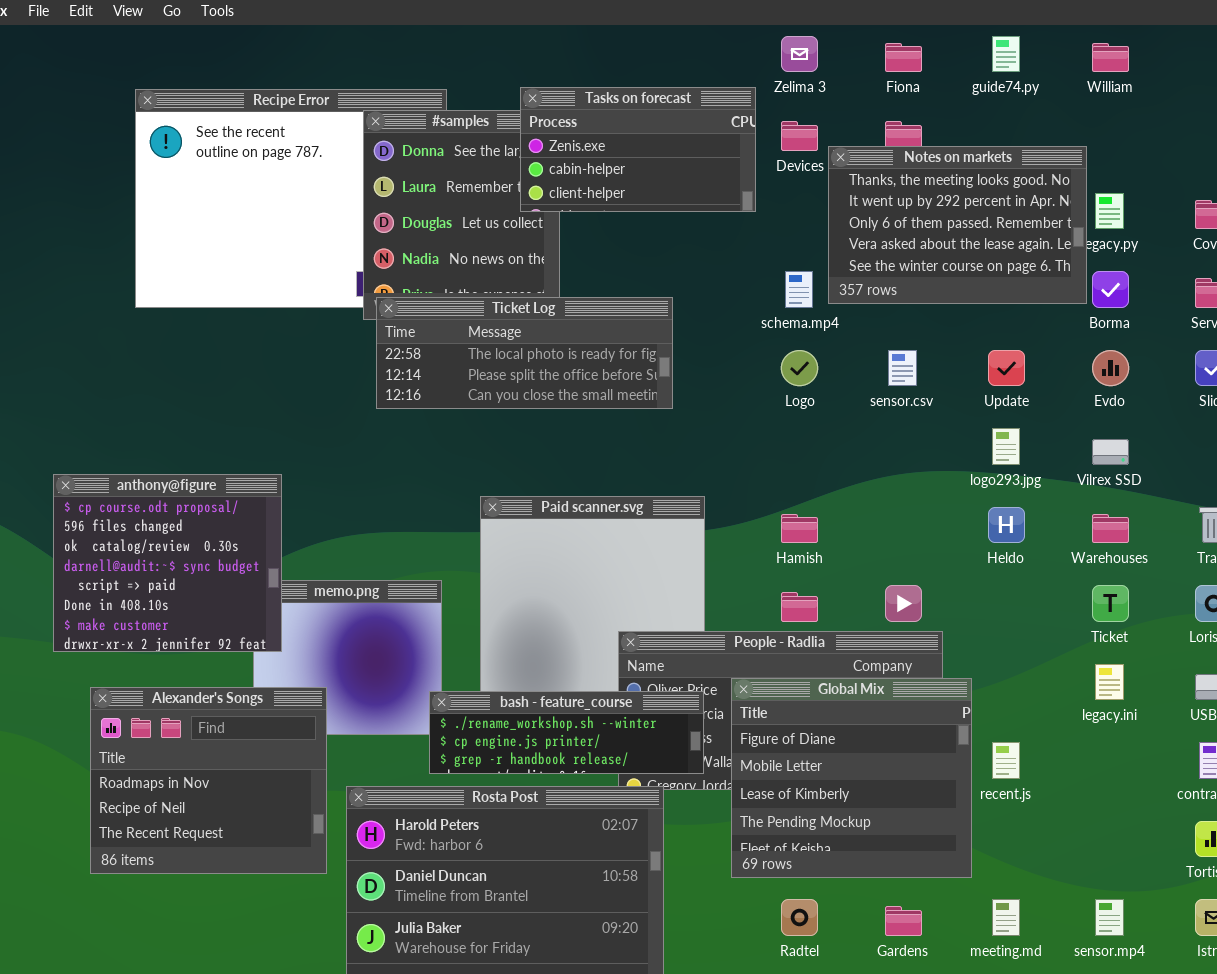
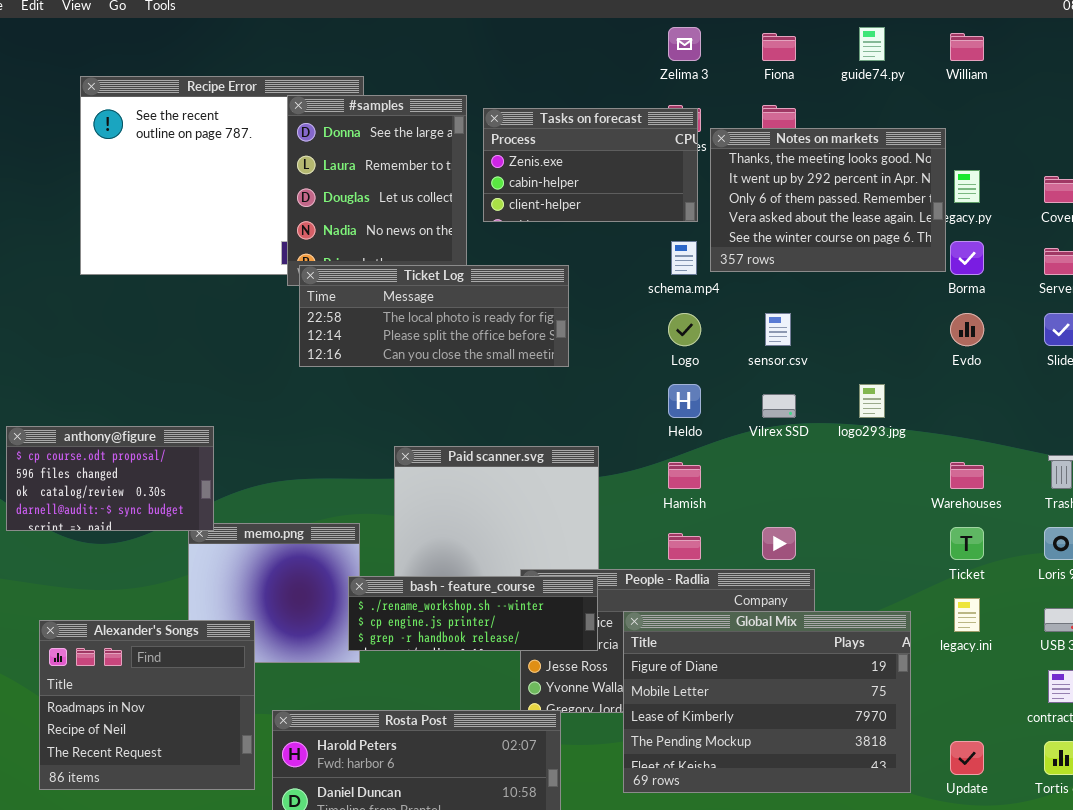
Tasks on forecast: [520,87,756,212] -> [483,108,698,222], moved
Update: [988,350,1025,386] -> [950,741,984,775], moved
Vilrex SSD: [1092,439,1129,465] -> [762,394,796,418], moved
anthony@figure: [53,474,282,652] -> [6,426,214,531], resized
Heldo: [988,507,1025,543] -> [668,384,701,418], moved
Global Mix: [731,678,972,878] -> [623,611,911,793], resized
bash - feature_course: [429,691,704,774] -> [348,576,598,651], moved

